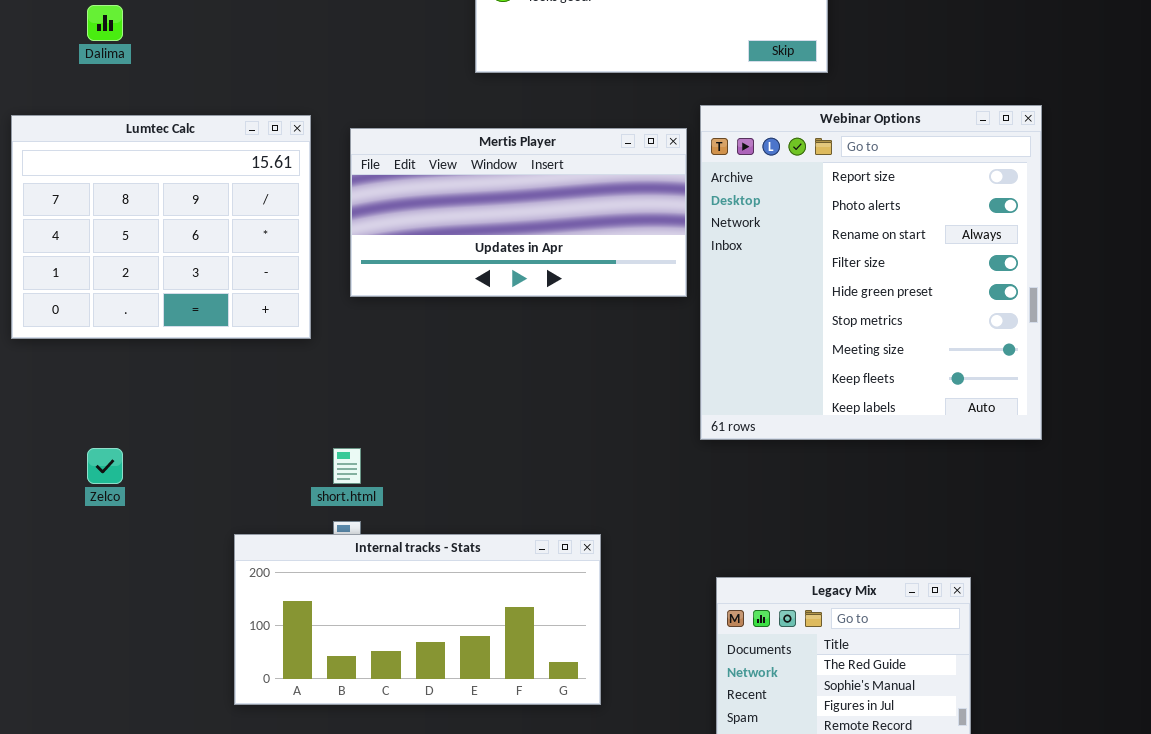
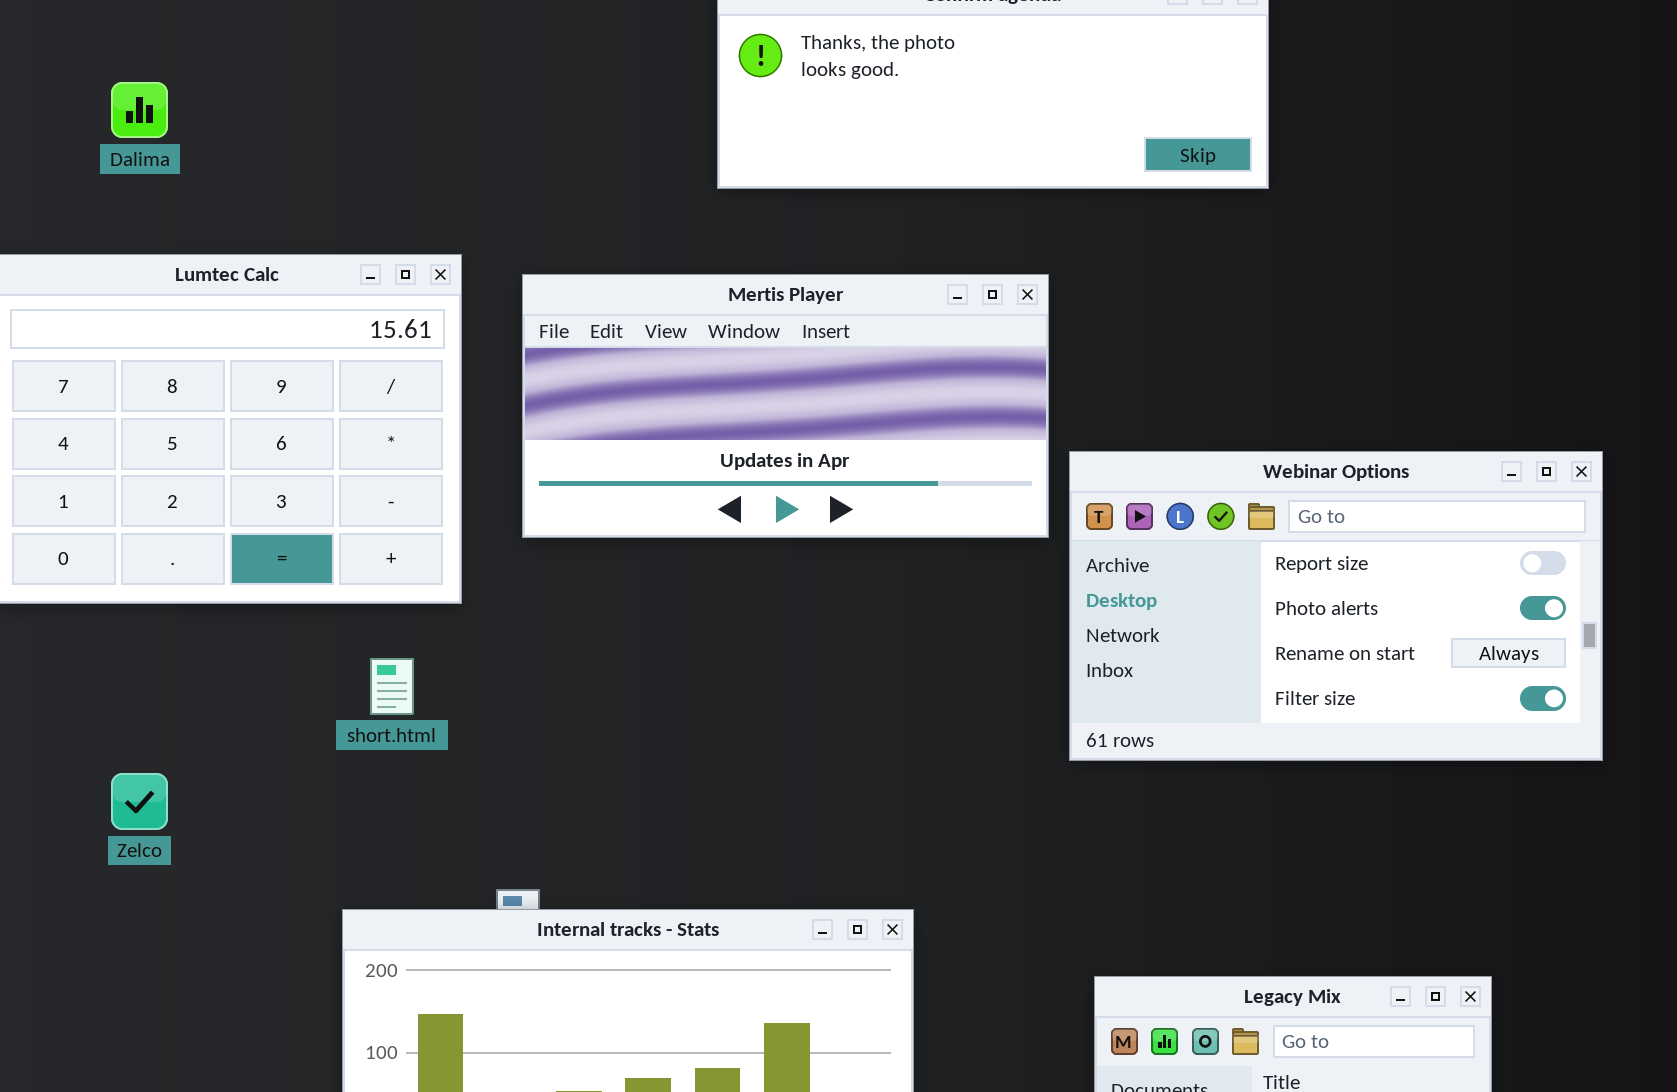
Webinar Options: [700,105,1042,440] -> [1069,451,1603,761], resized
short.html: [333,448,361,484] -> [370,658,414,715], moved

